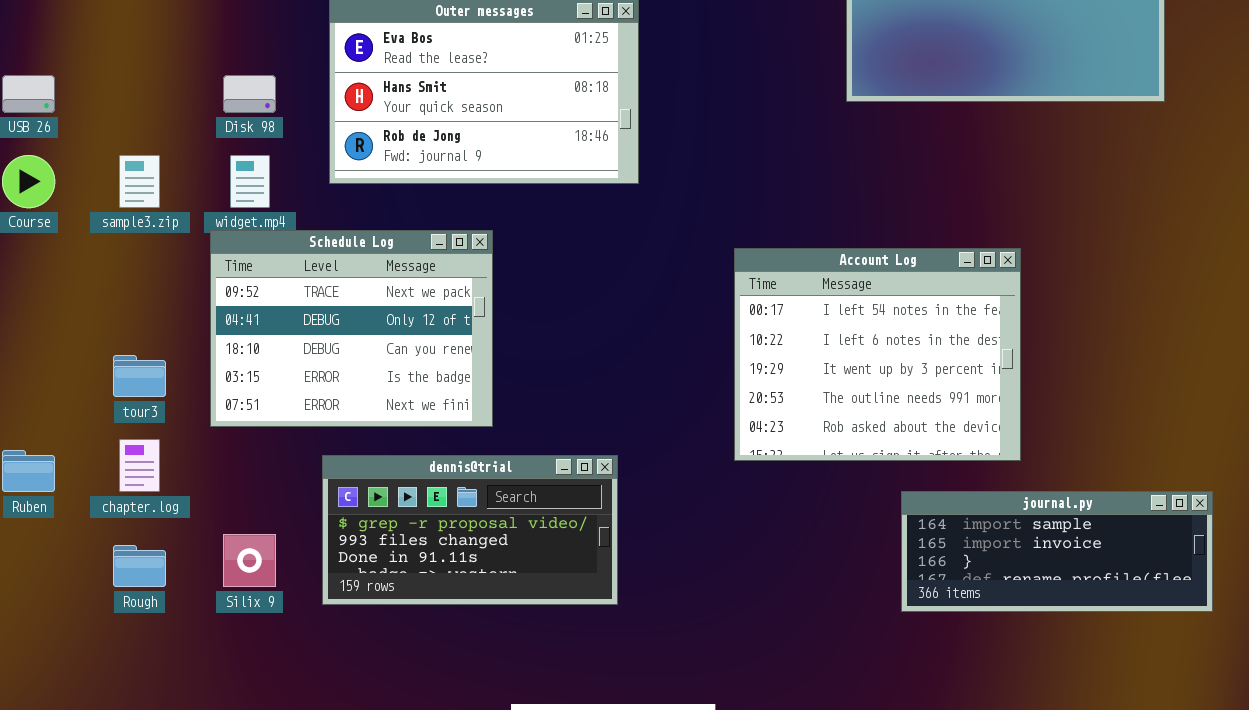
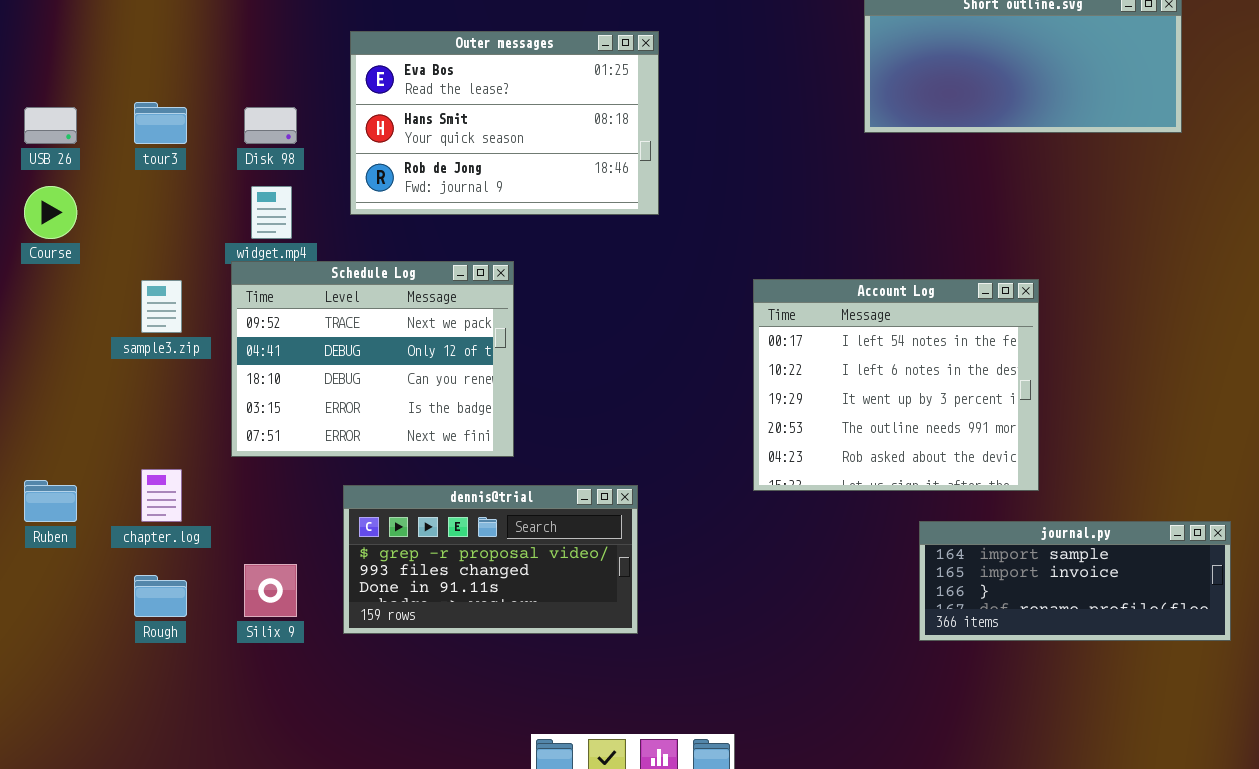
sample3.zip: [119,155,160,208] -> [141,280,182,333], moved
tour3: [113,355,166,397] -> [134,102,187,144], moved

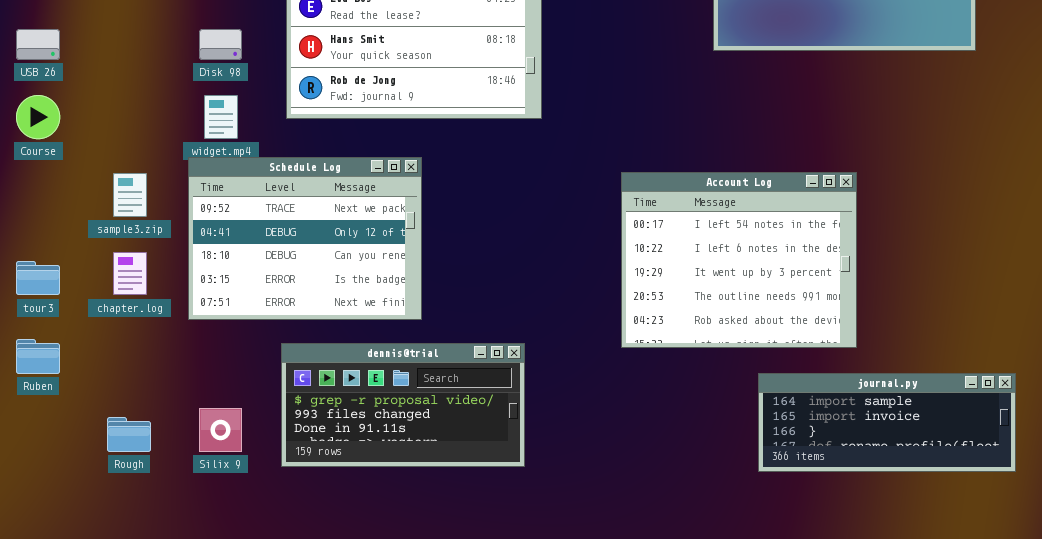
tour3: [134,102,187,144] -> [16,261,60,295], moved
chapter.log: [141,469,182,522] -> [113,252,147,295], moved

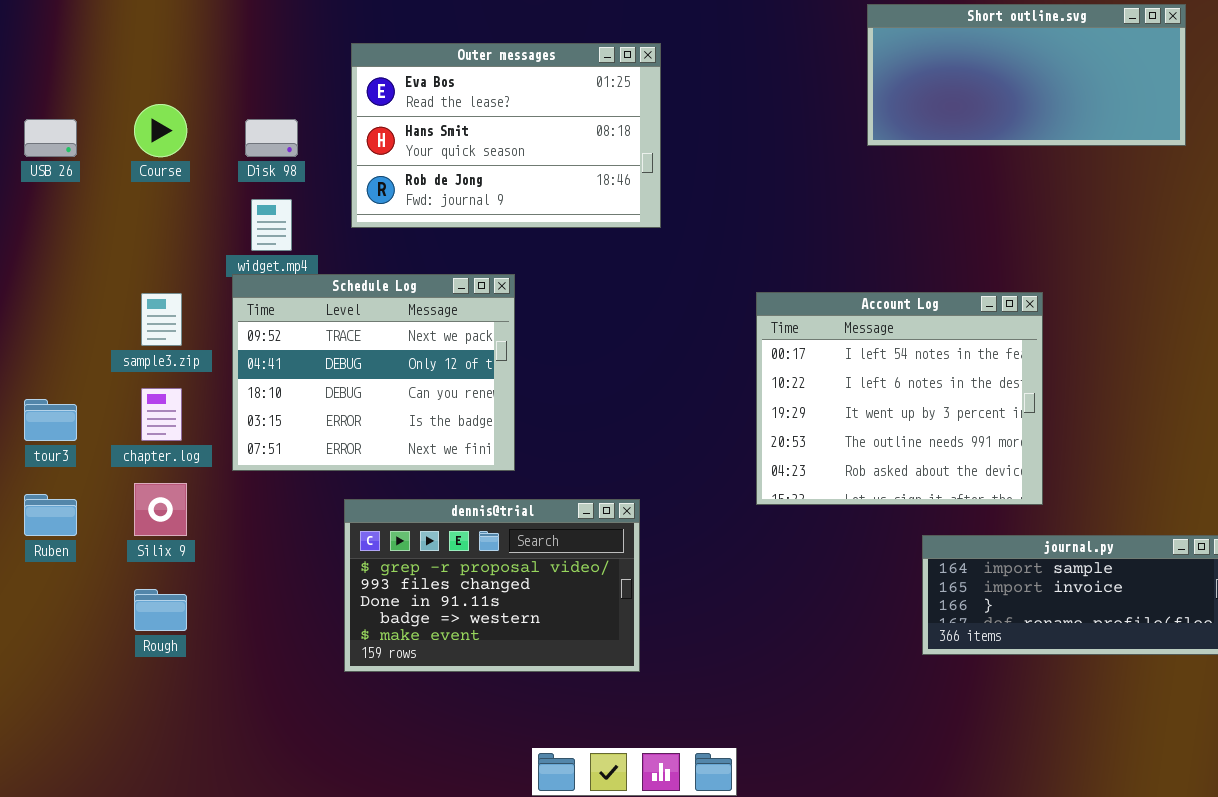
Course: [16,95,60,139] -> [134,104,187,157], moved
dennis@trial: [281,343,525,467] -> [344,499,640,672], resized
Silix 9: [199,408,242,452] -> [134,483,187,536], moved

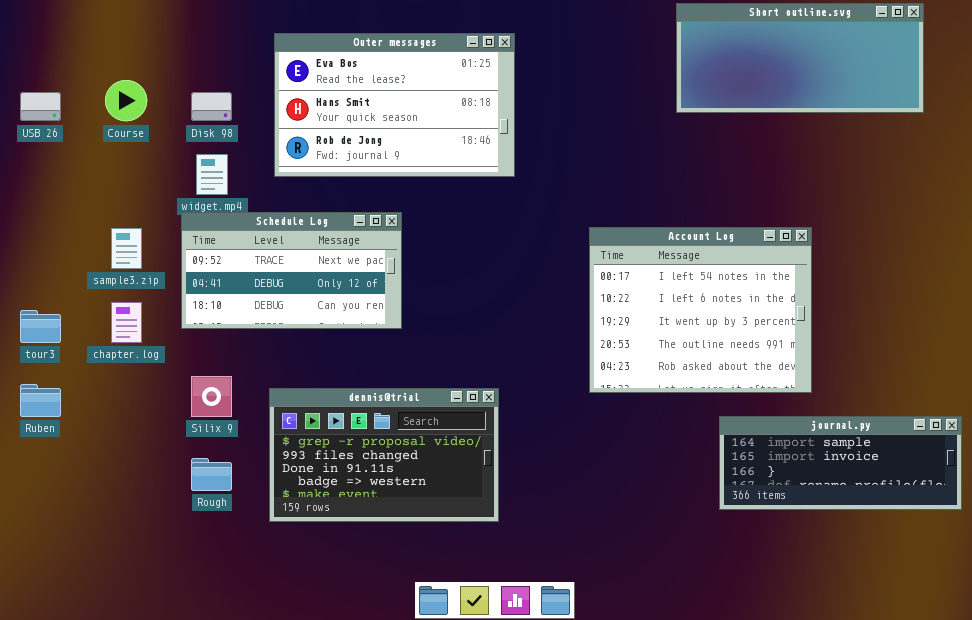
Schedule Log: [232,274,515,471] -> [181,212,402,329], resized
Silix 9: [134,483,187,536] -> [191,376,232,417], moved
Rough: [134,589,187,631] -> [191,458,232,491], moved

